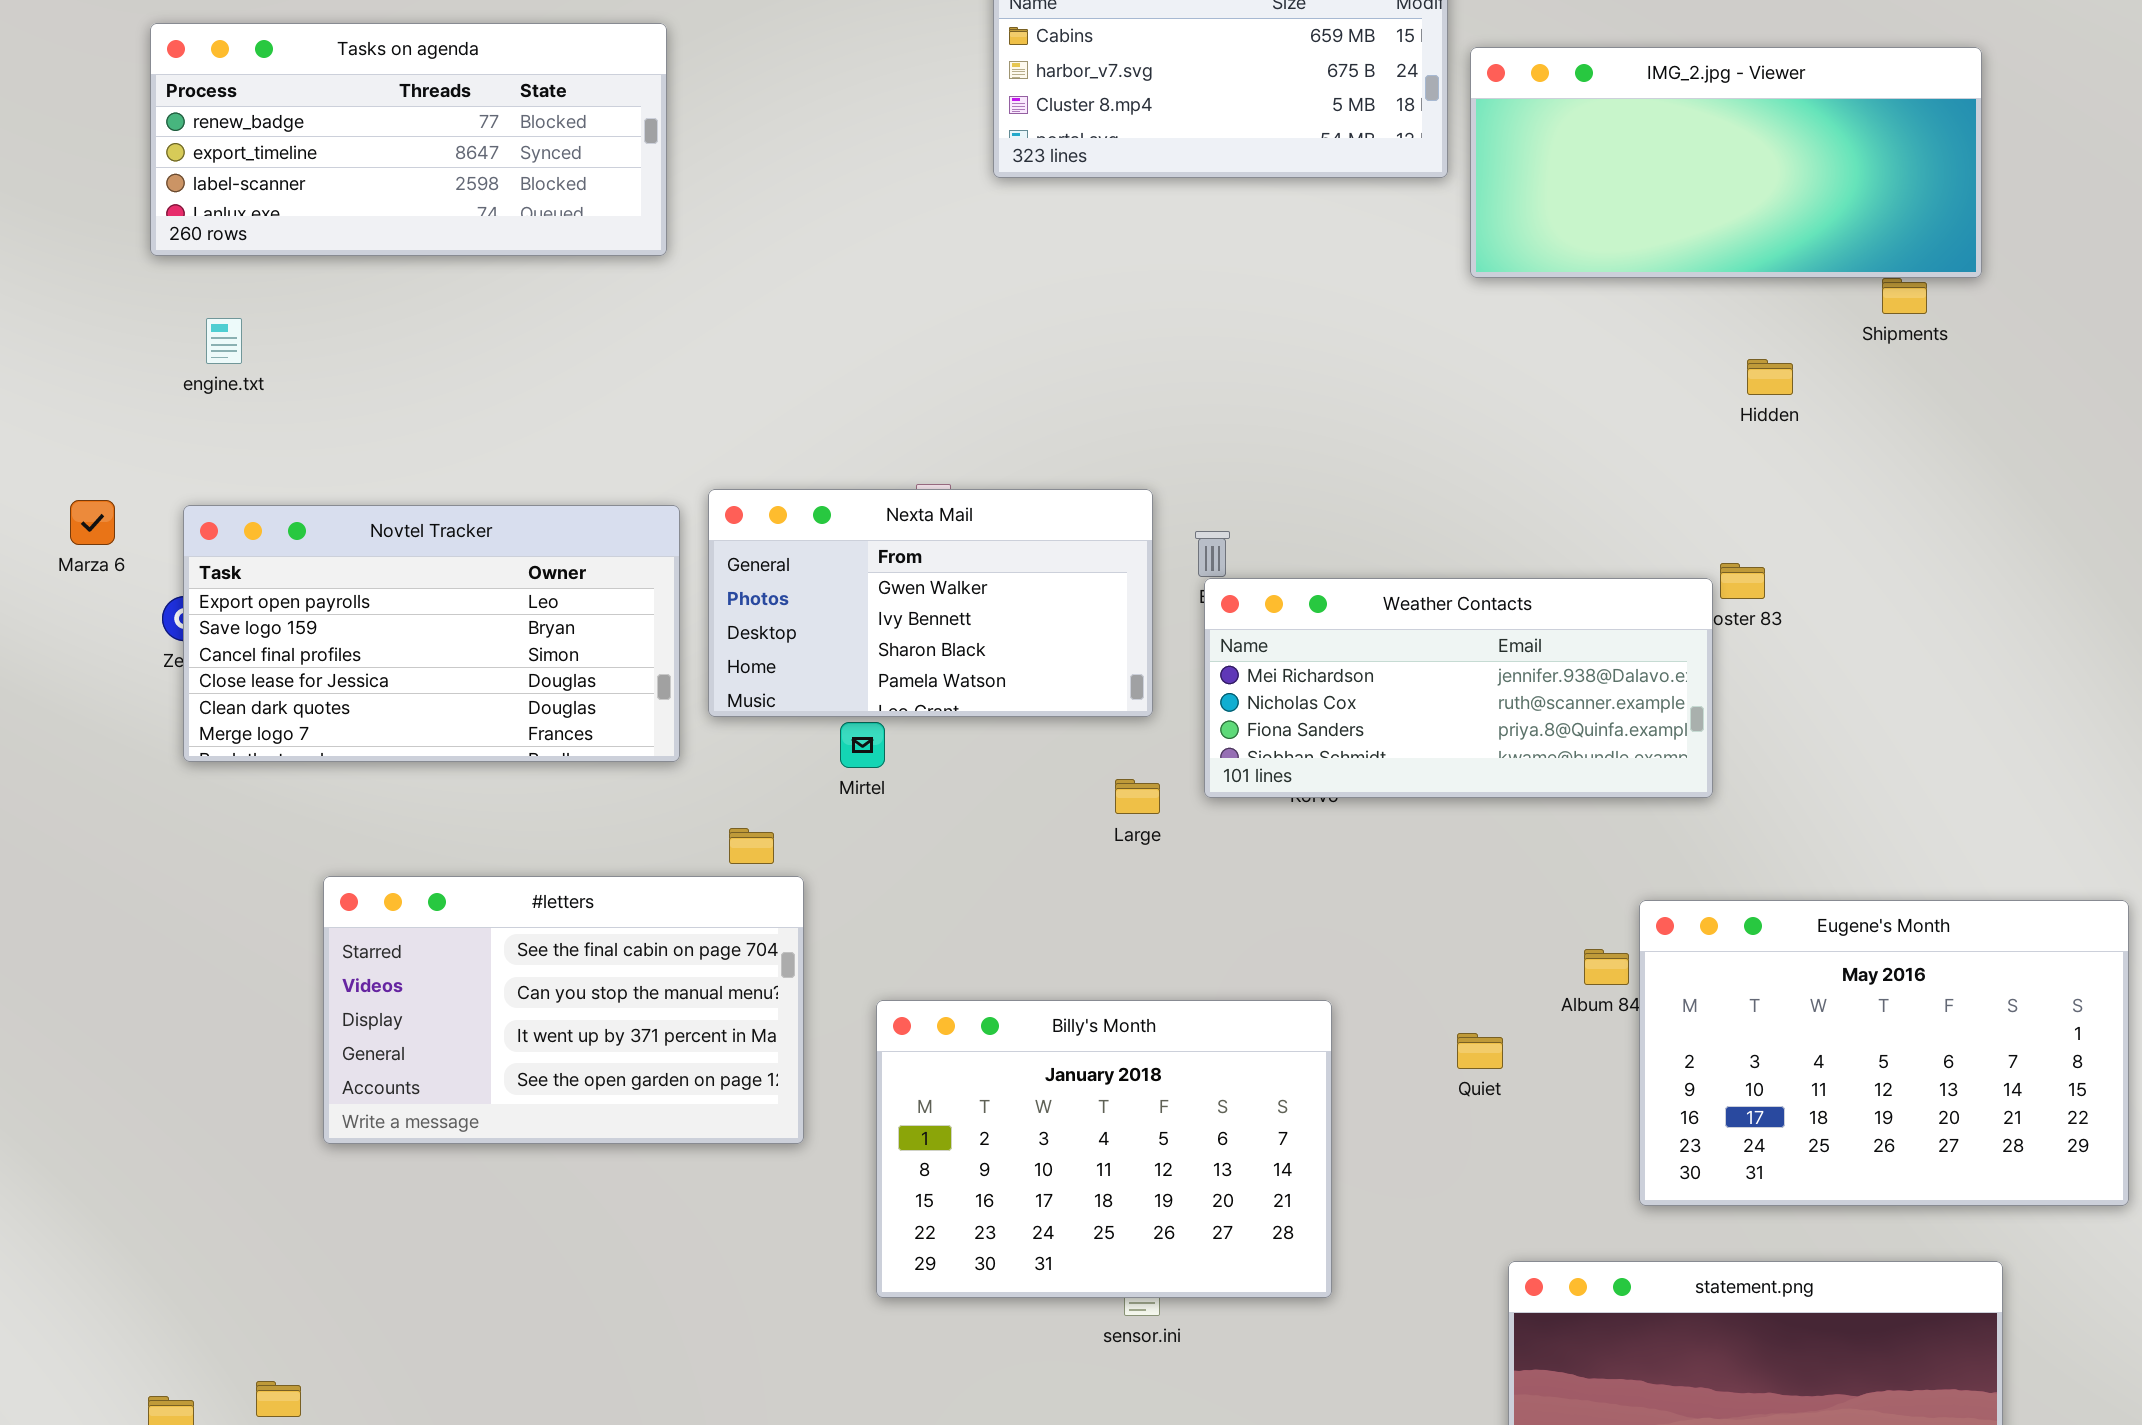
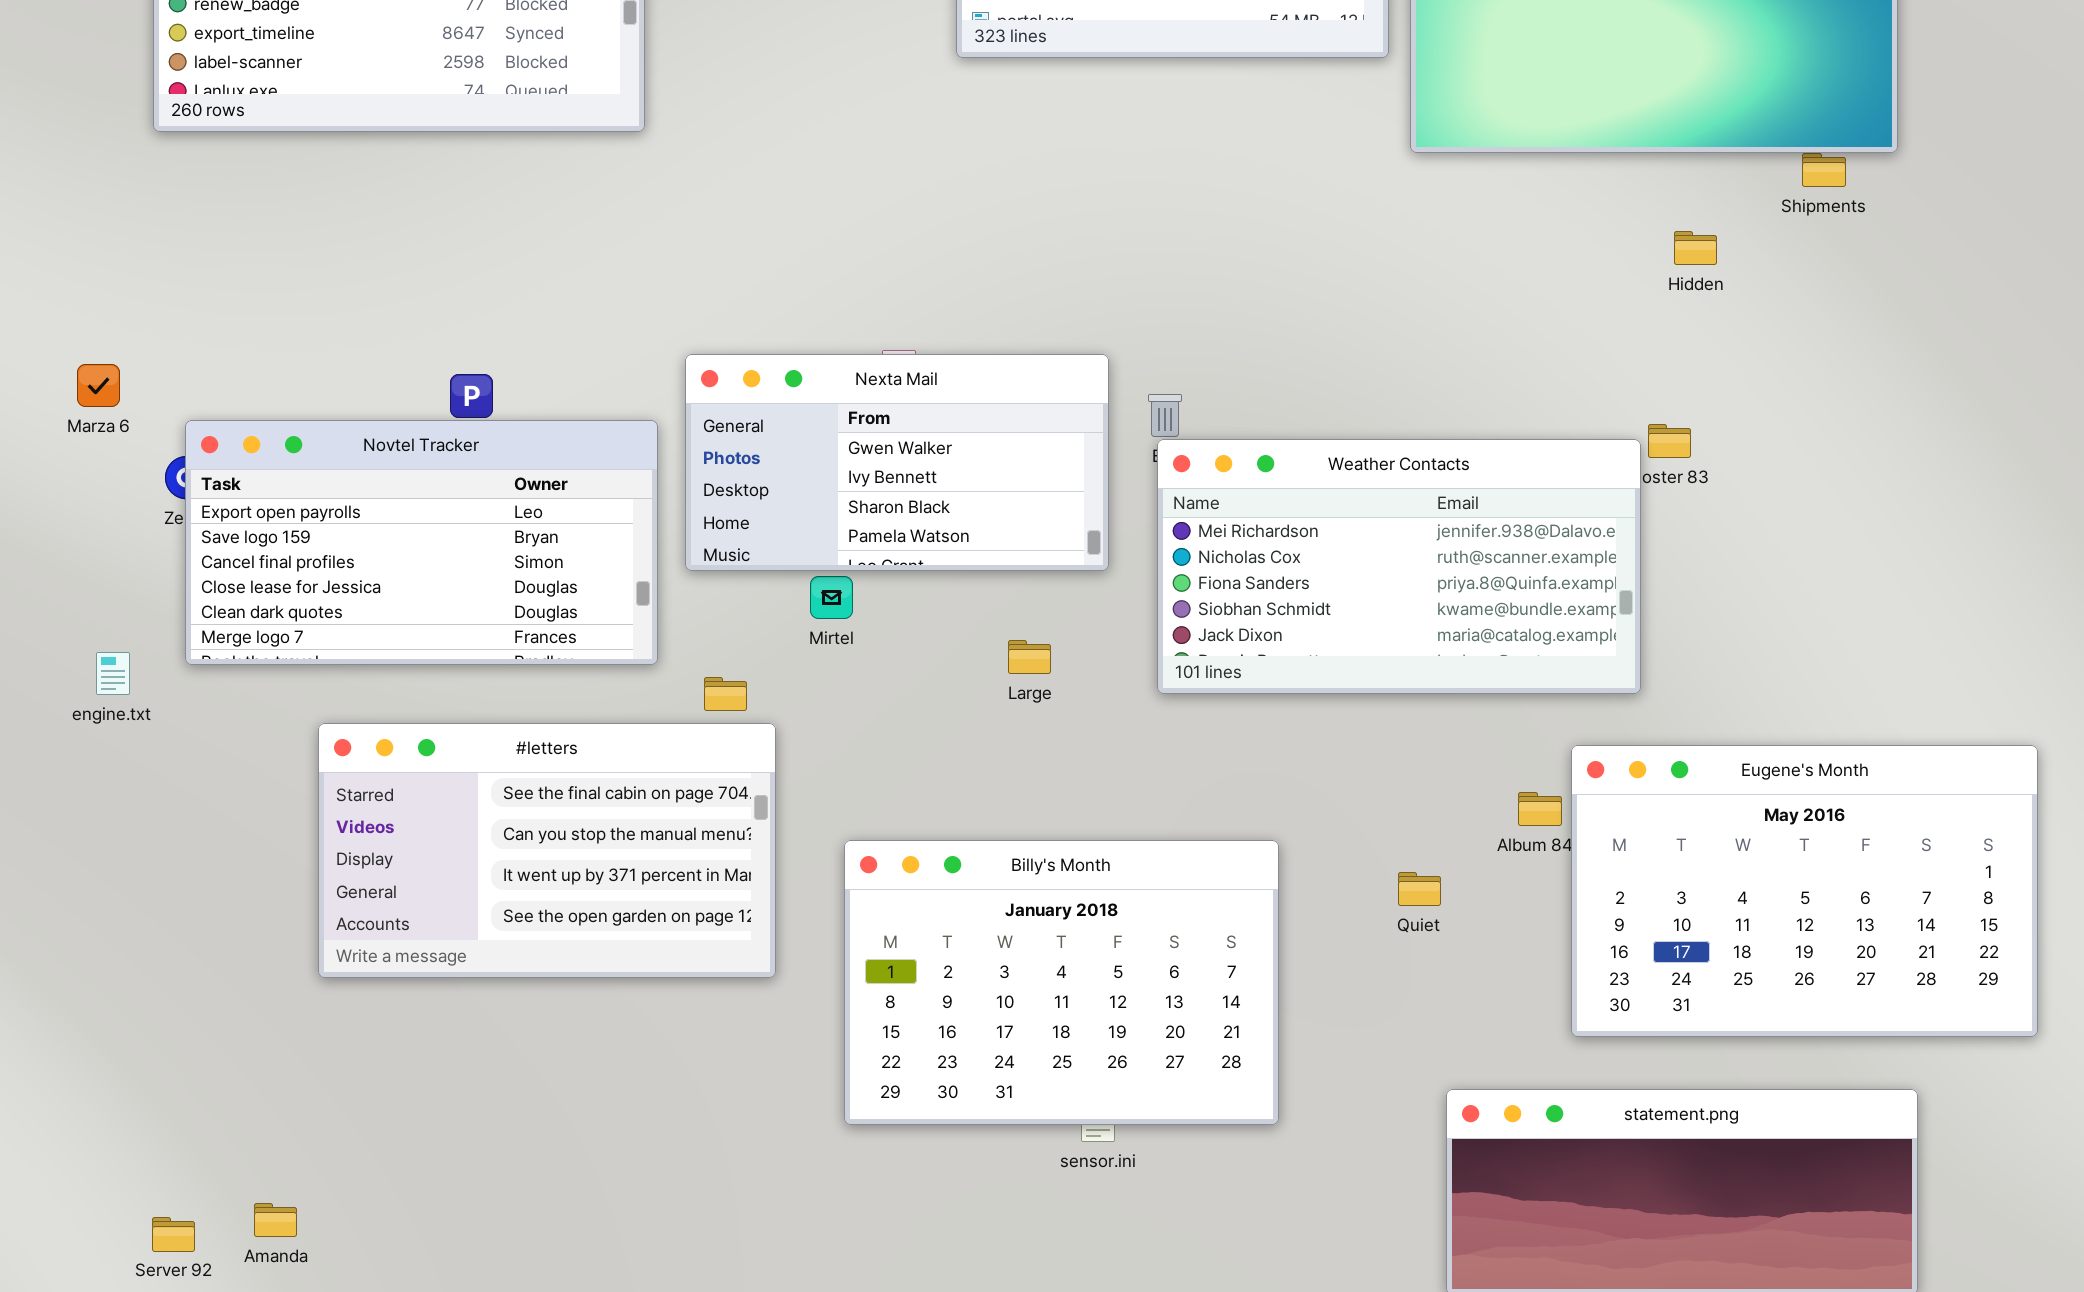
engine.txt: [206,318,242,364] -> [96,652,130,695], moved
Novtel Tracker: [183,505,680,762] -> [185,420,658,665], moved
Weather Contacts: [1204,578,1713,798] -> [1157,439,1641,694], resized
Large: [1115,779,1160,814] -> [1008,640,1051,674], moved

